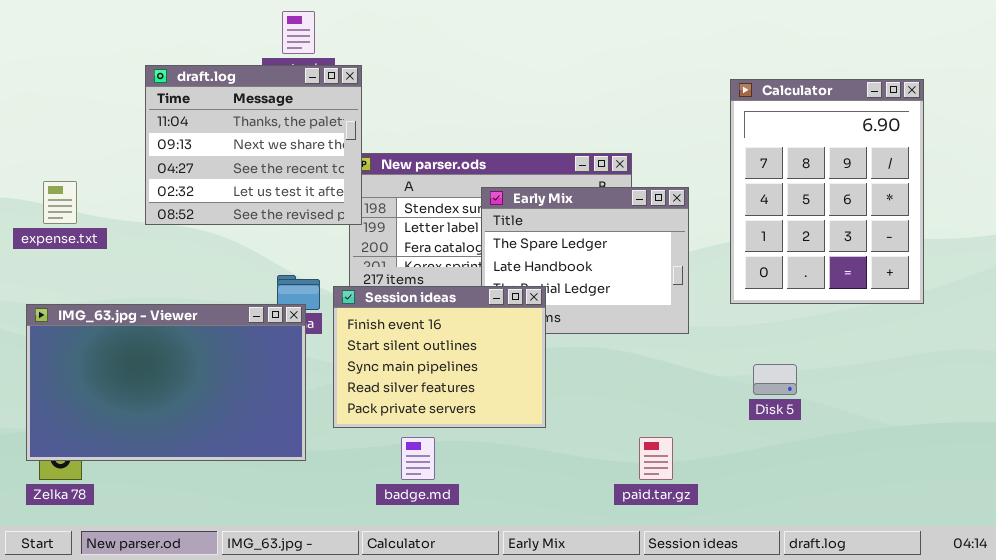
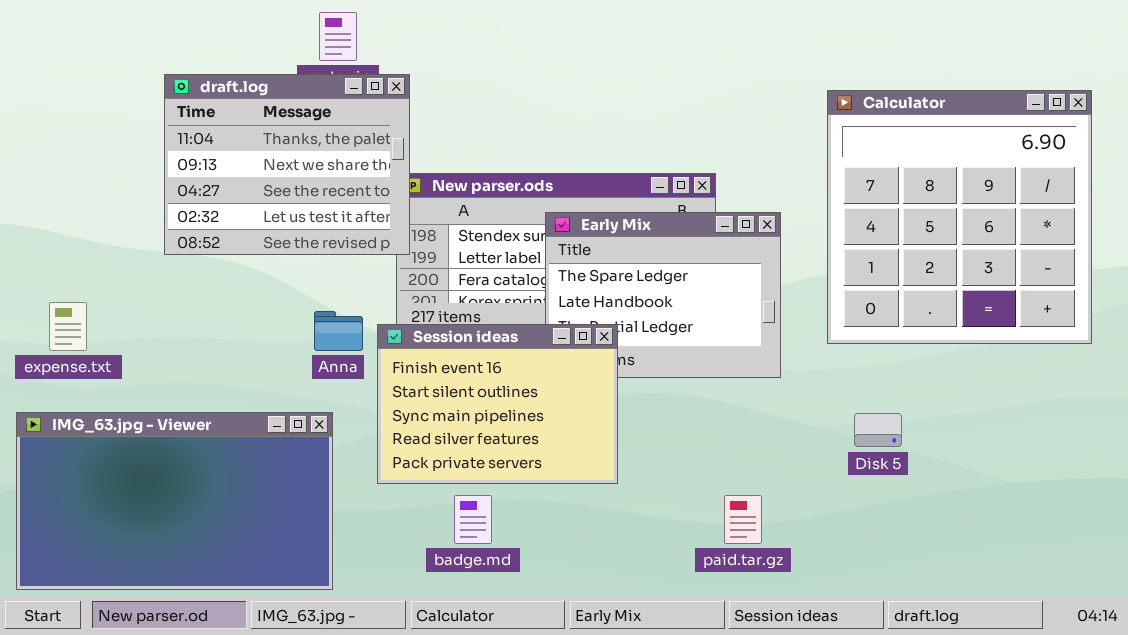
Calculator: [730,79,924,304] -> [827,90,1092,344], resized
expense.txt: [43,181,77,224] -> [49,302,87,351], moved
IMG_63.jpg - Viewer: [26,304,306,461] -> [16,412,333,590], moved

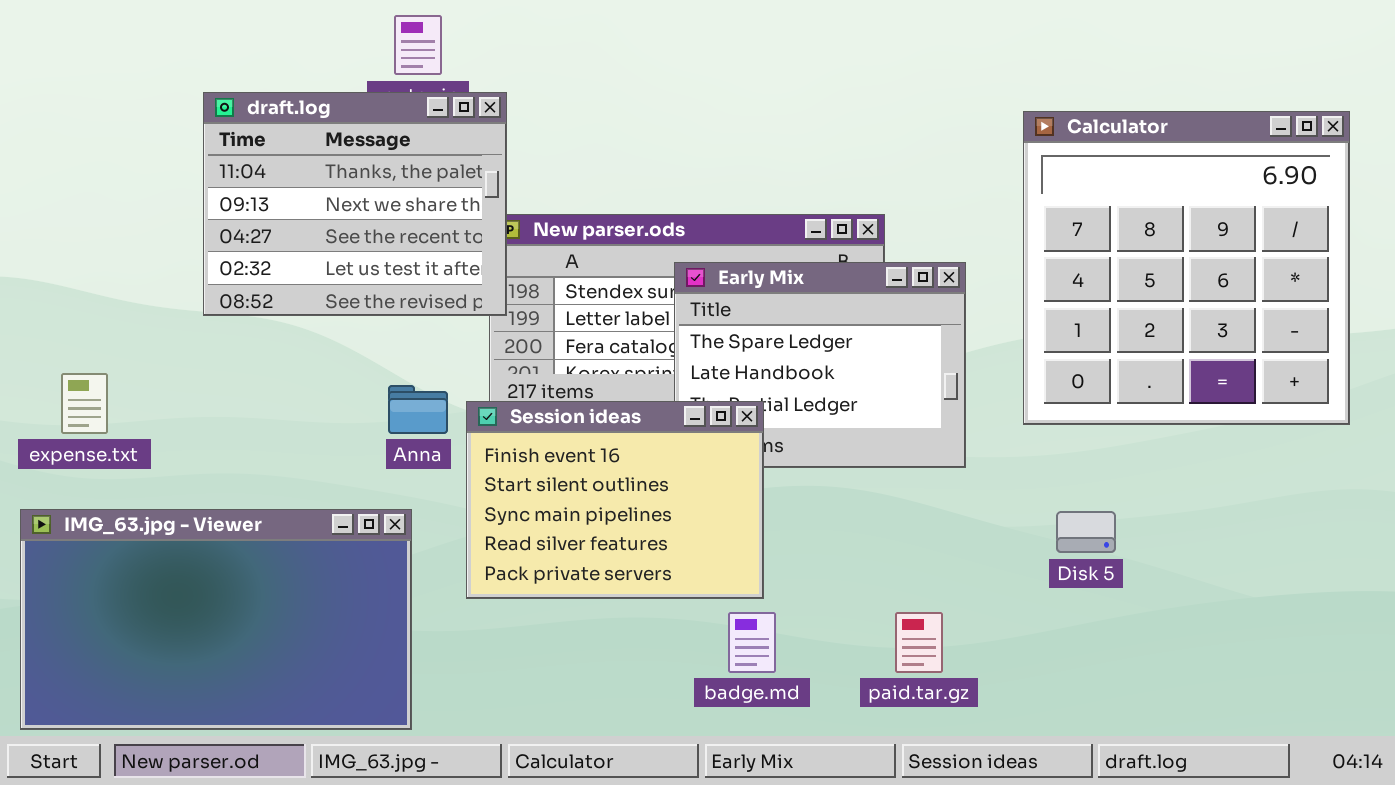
badge.md: [454,495,492,544] -> [728,612,776,673], moved

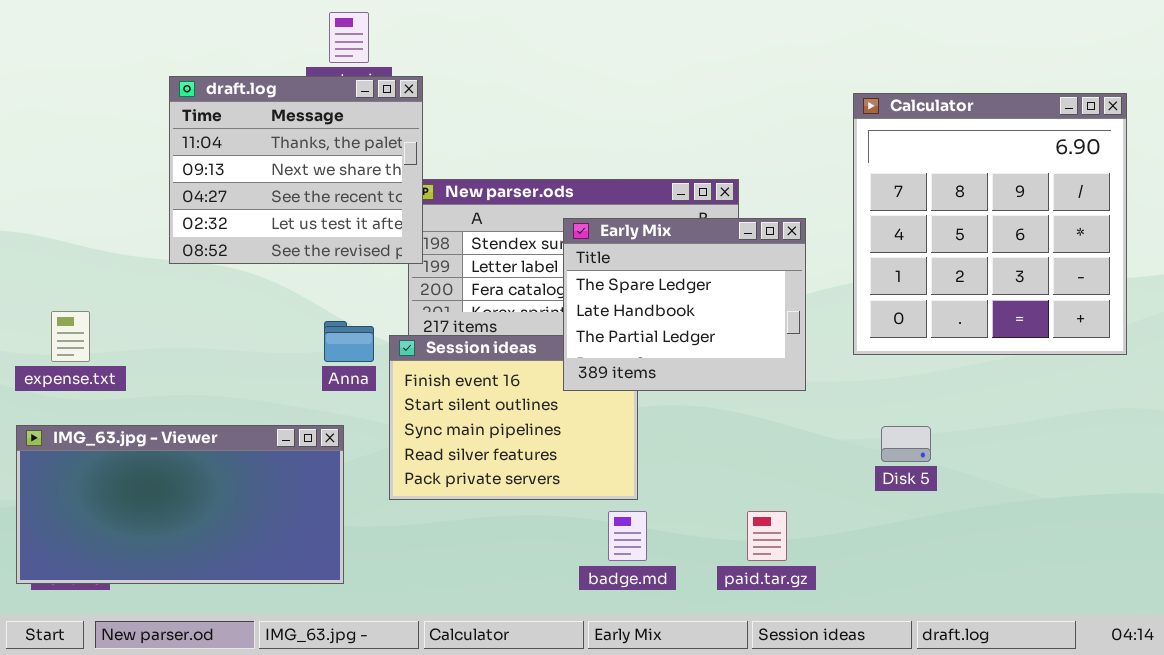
Early Mix: [674,262,966,468] -> [563,218,806,391], raised
IMG_63.jpg - Viewer: [20,509,412,730] -> [16,425,344,584], resized

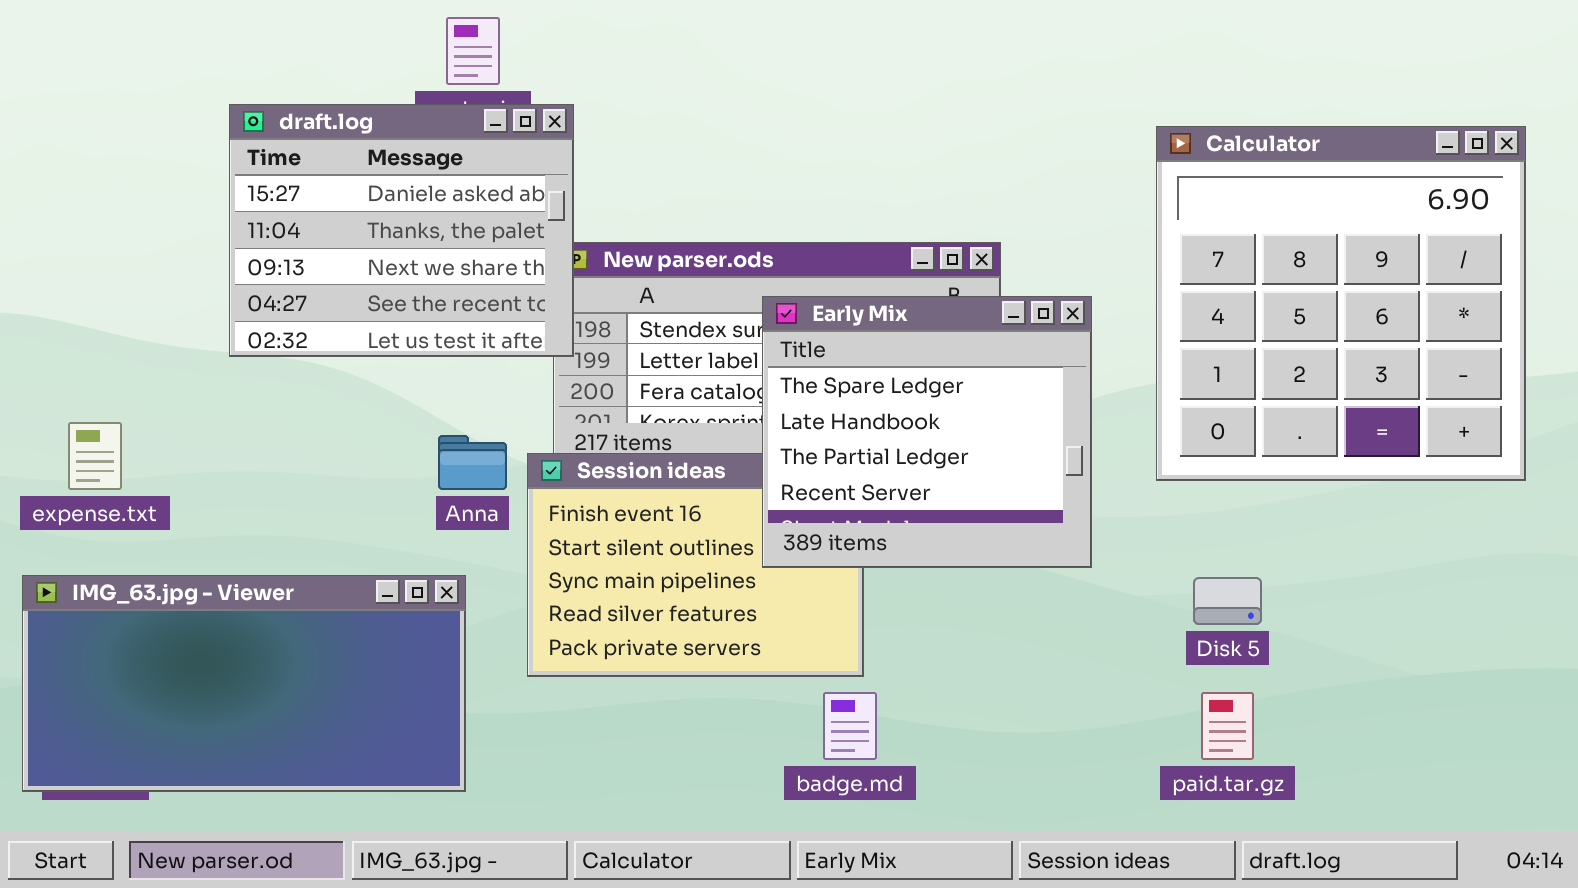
draft.log: [169,76,423,264] -> [229,104,574,357], scrolled up 1 row
Early Mix: [563,218,806,391] -> [762,296,1092,568], resized
paid.tar.gz: [747,511,787,561] -> [1201,692,1254,760], moved

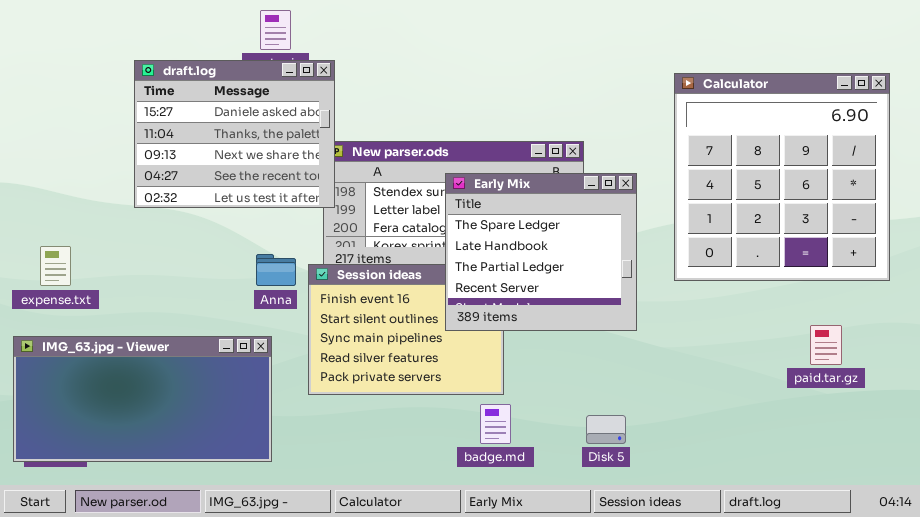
Disk 5: [1193,577,1262,625] -> [586,415,626,444], moved
paid.tar.gz: [1201,692,1254,760] -> [810,325,842,365], moved

